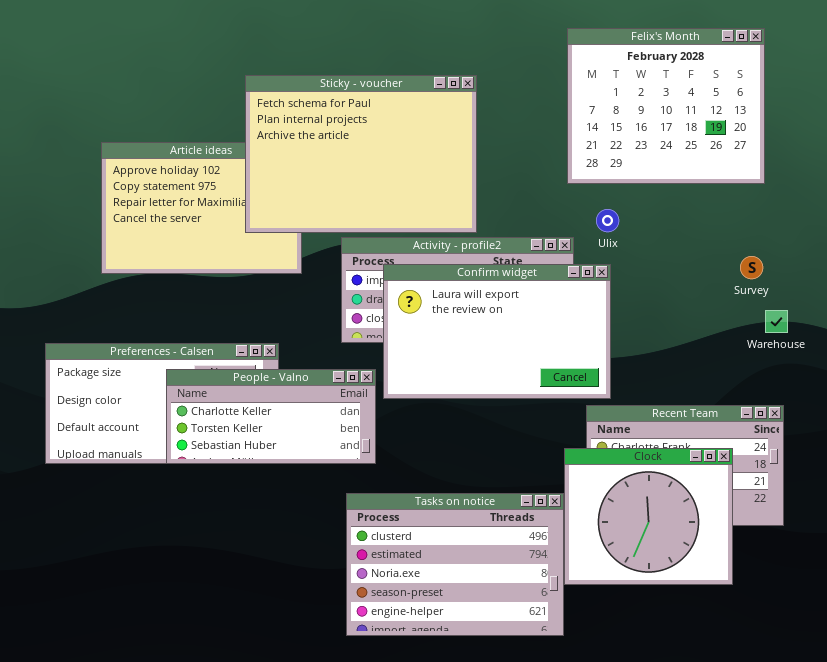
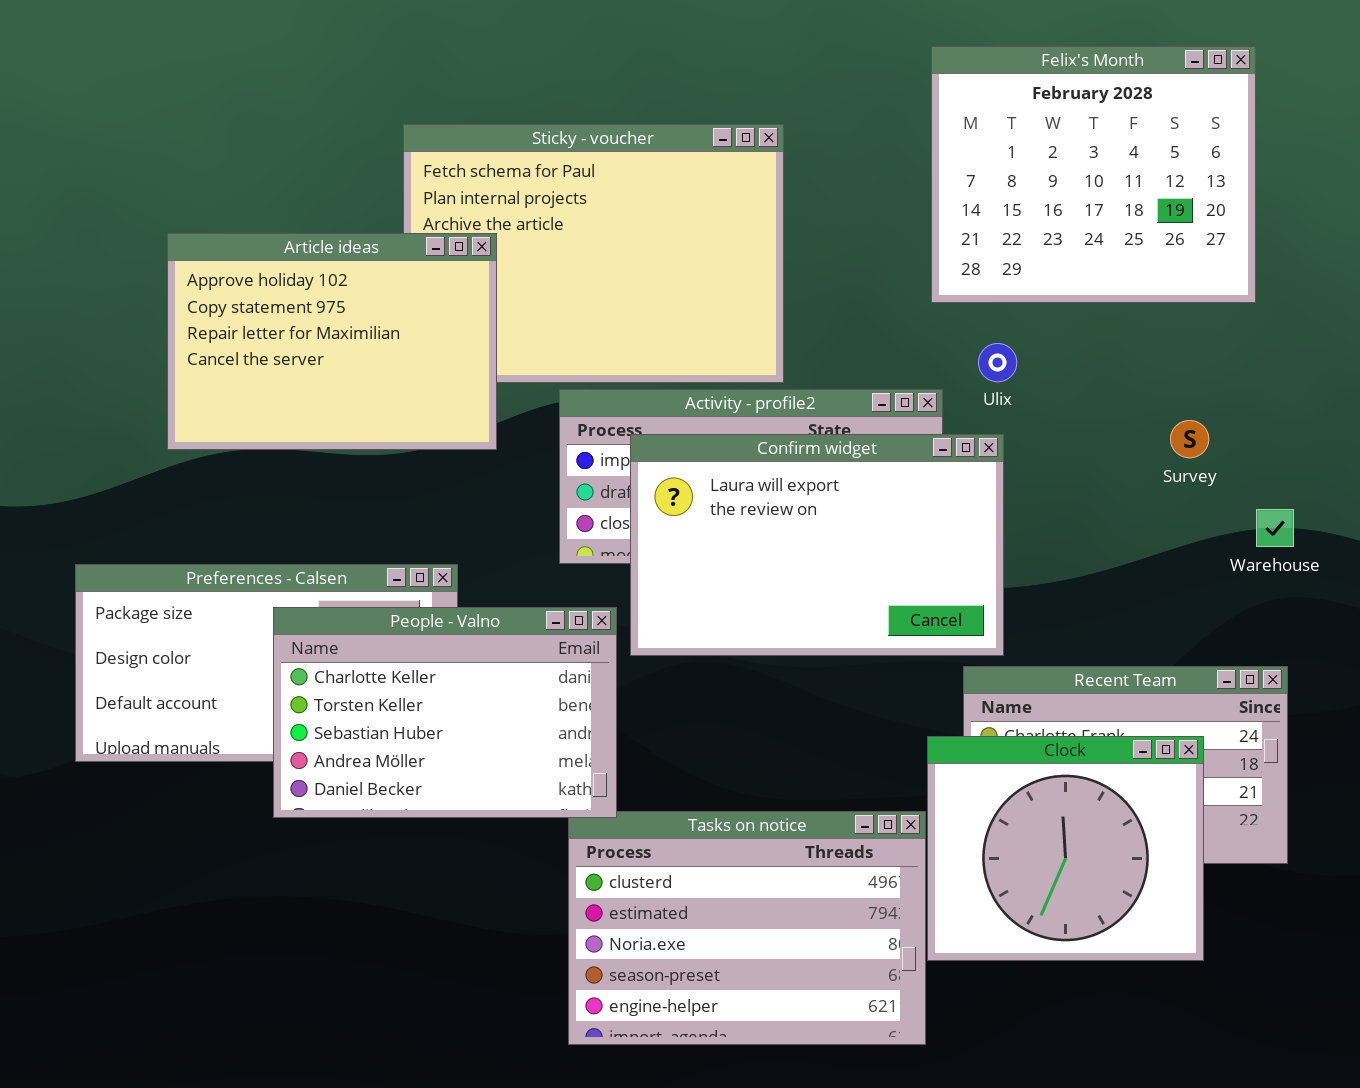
Article ideas: [101,142,302,274] -> [167,233,497,450], raised
Survey: [740,256,763,279] -> [1170,420,1209,458], moved
People - Valno: [166,369,376,464] -> [273,607,617,818], resized

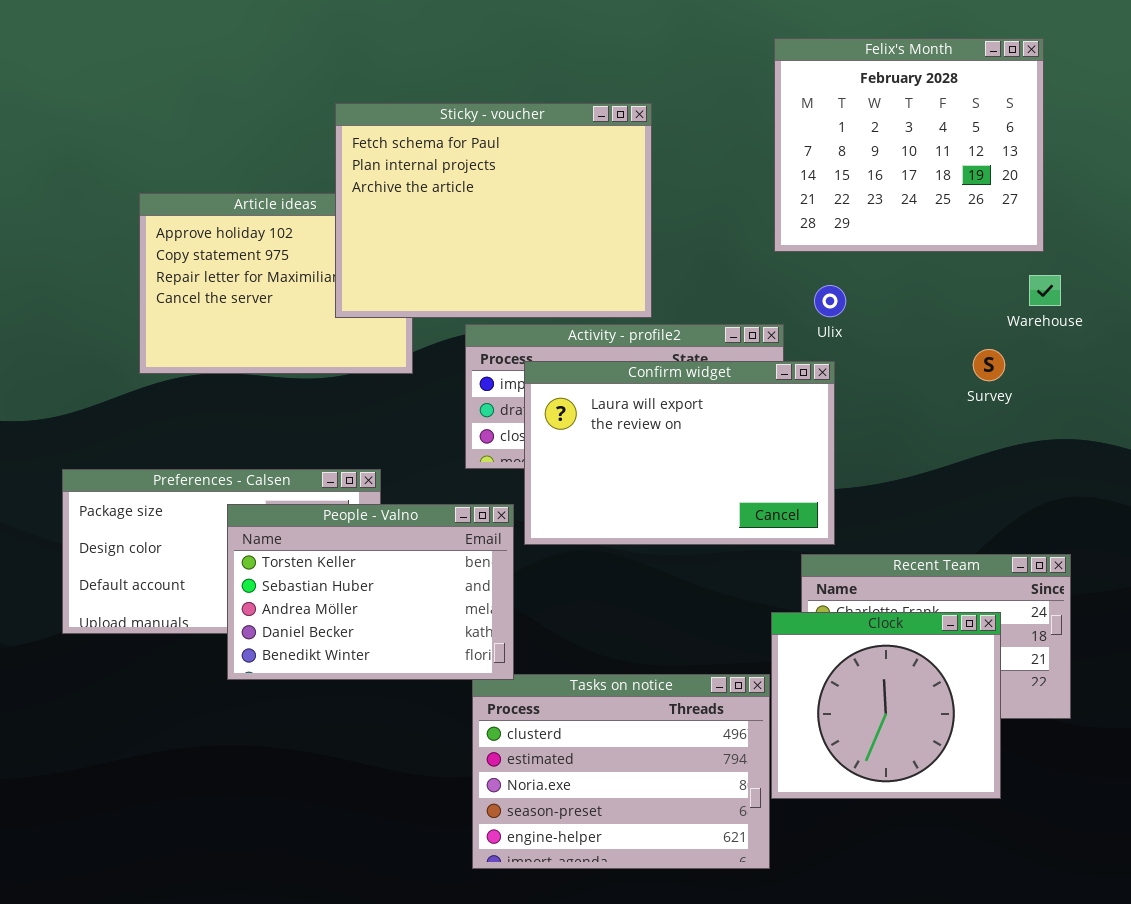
Sticky - voucher: [403,124,784,383] -> [335,103,652,318], raised
Warehouse: [1256,509,1294,547] -> [1029,275,1061,306], moved
People - Valno: [273,607,617,818] -> [227,504,514,680], scrolled down 1 row

